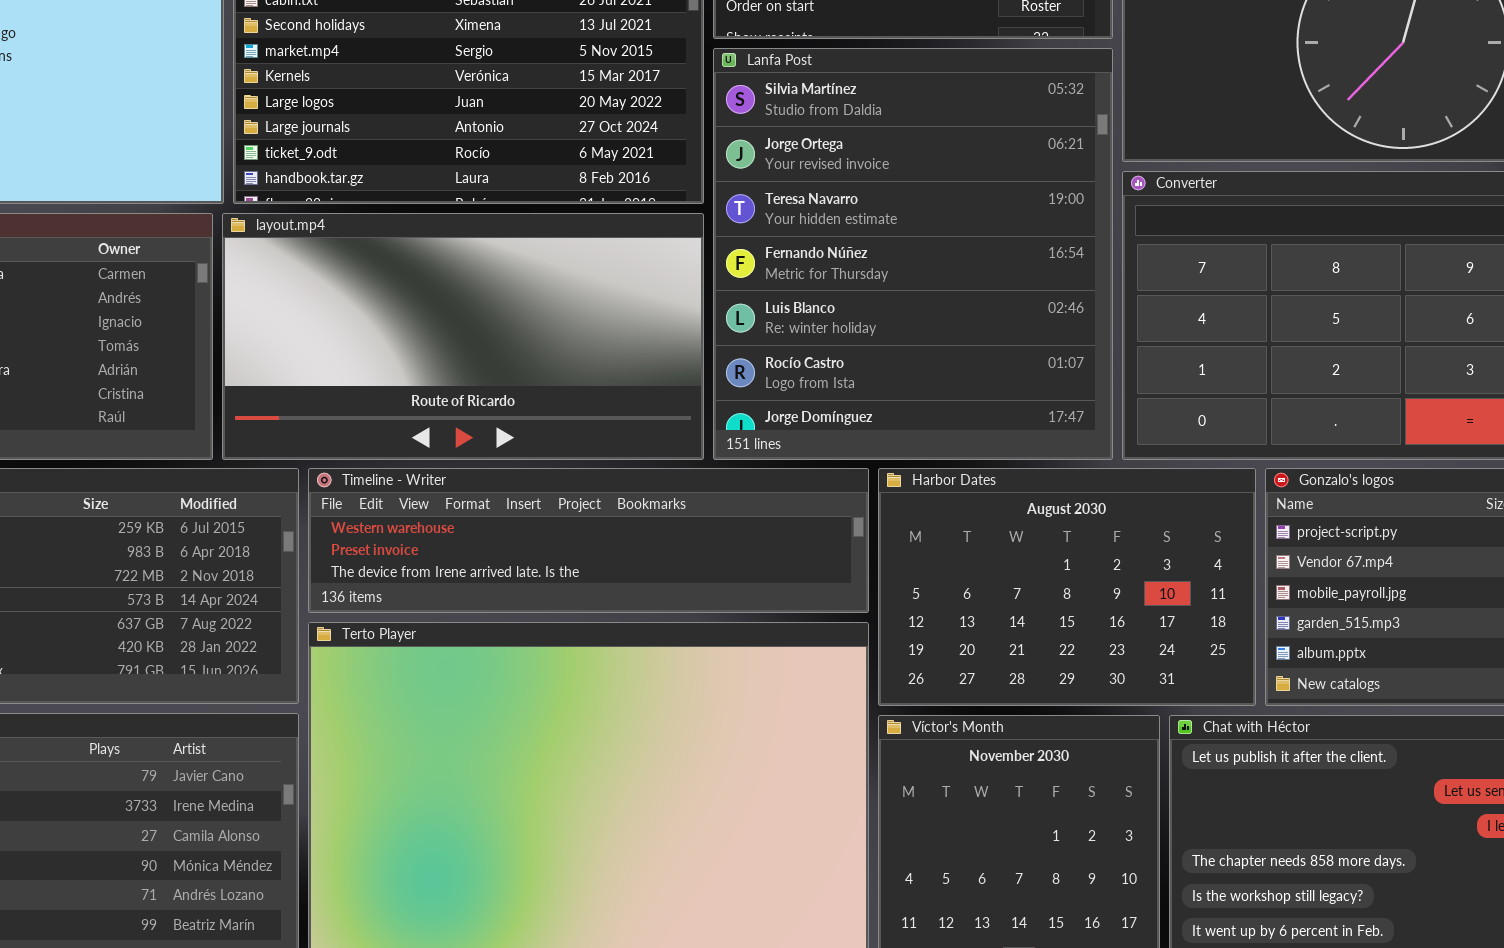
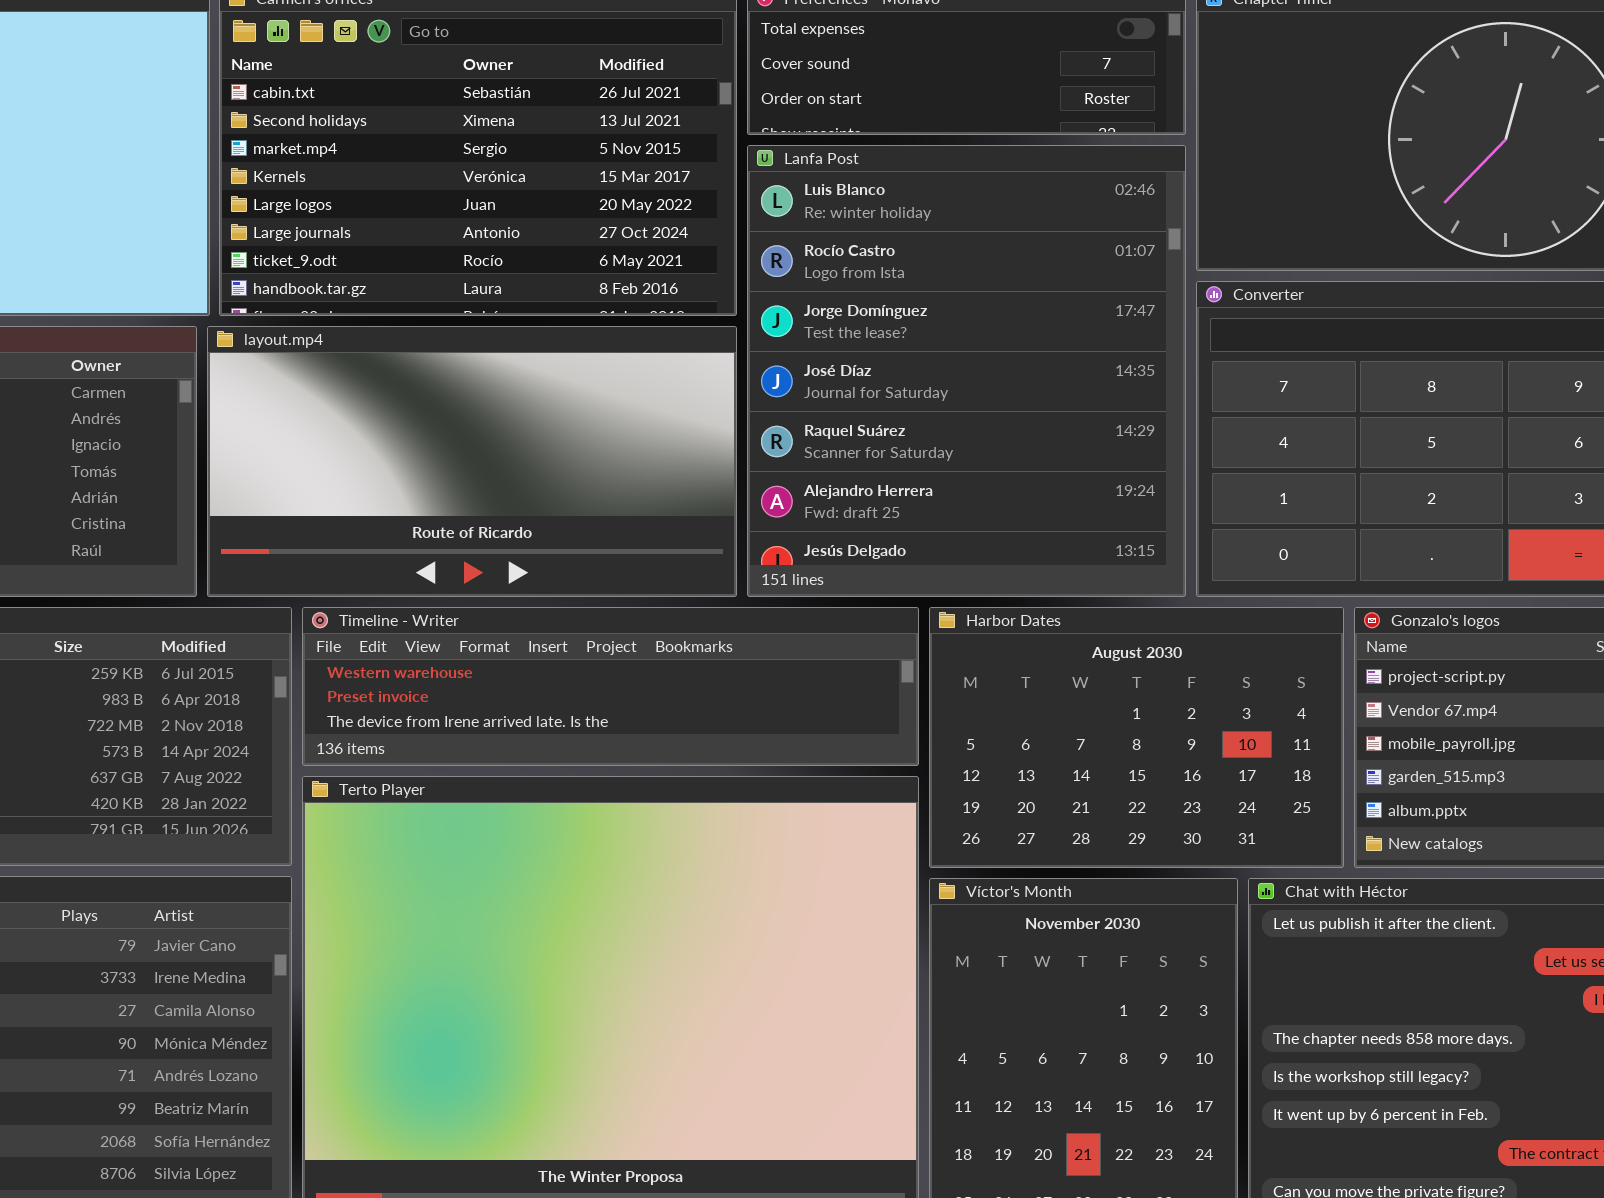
Lanfa Post: [713,48,1113,460] -> [747,145,1186,597], scrolled down 4 rows

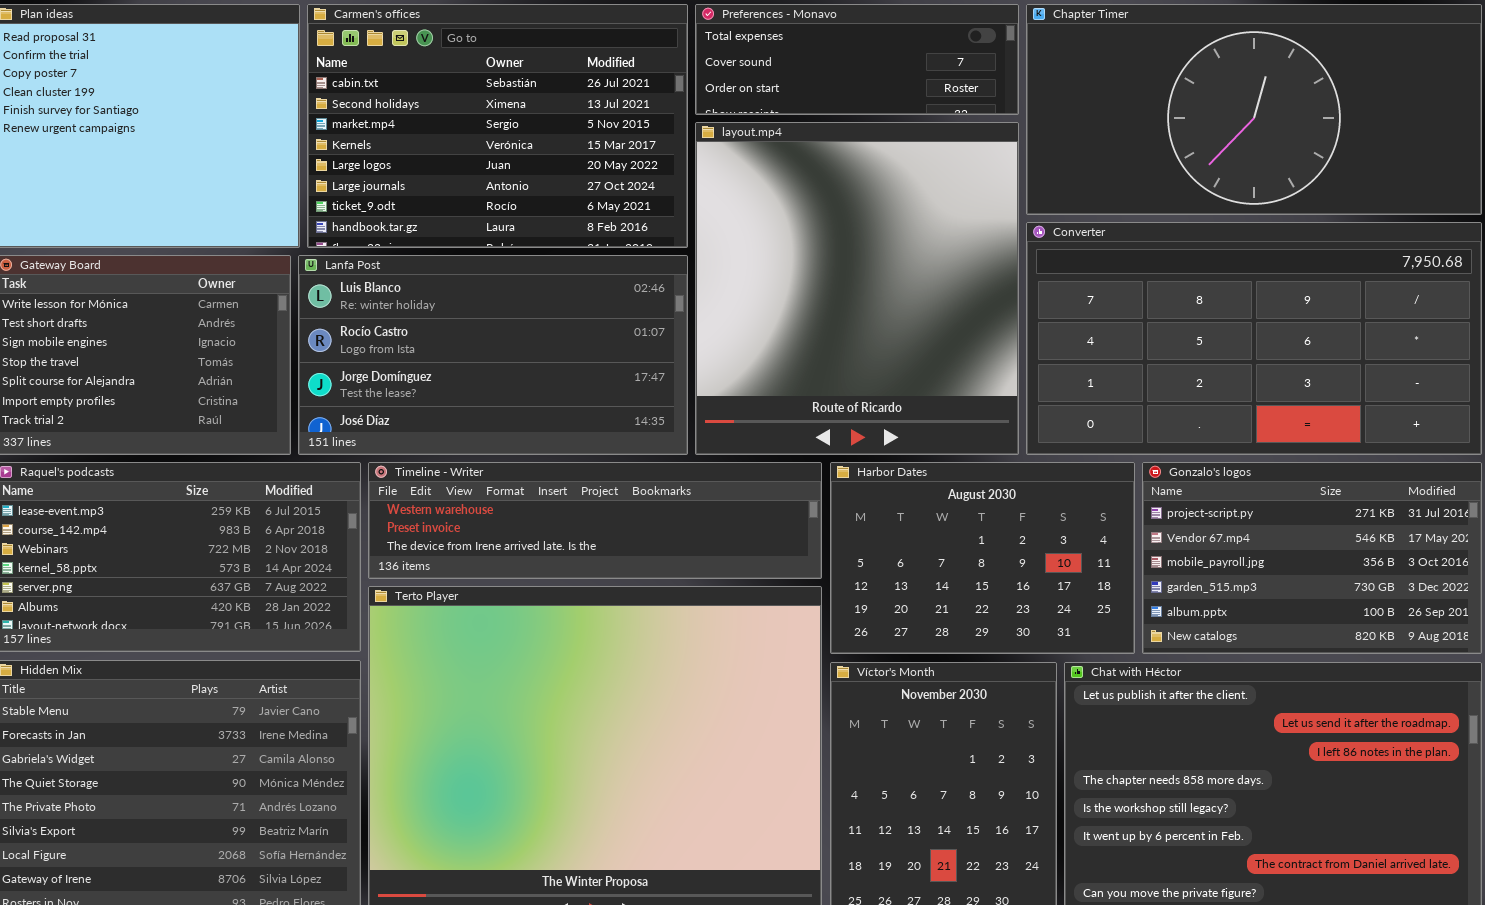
Lanfa Post: [747,145,1186,597] -> [298,255,688,455], moved, resized
layout.mp4: [207,326,737,597] -> [695,122,1019,455], moved, resized

